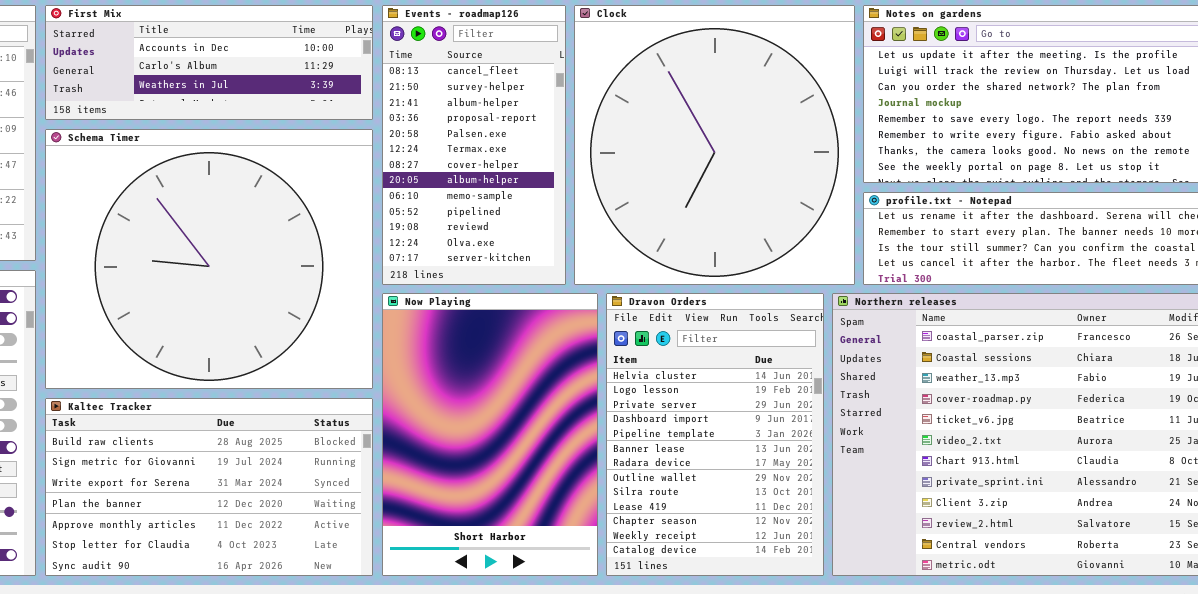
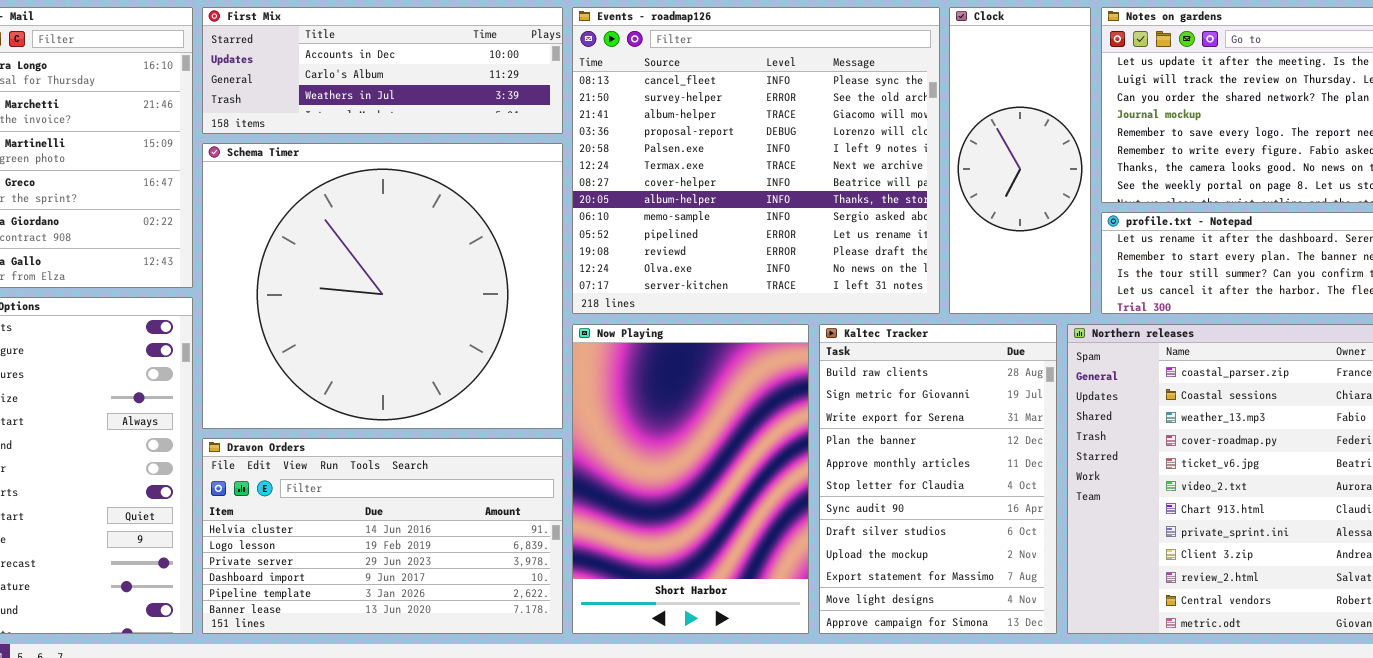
Events - roadmap126: [382,5,566,285] -> [572,7,940,314], resized
Clock: [574,5,855,285] -> [949,7,1091,314], resized
Dravon Orders: [606,293,824,576] -> [202,438,563,634], moved, resized
Kaltec Tracker: [45,398,373,576] -> [819,324,1057,634], moved, resized

